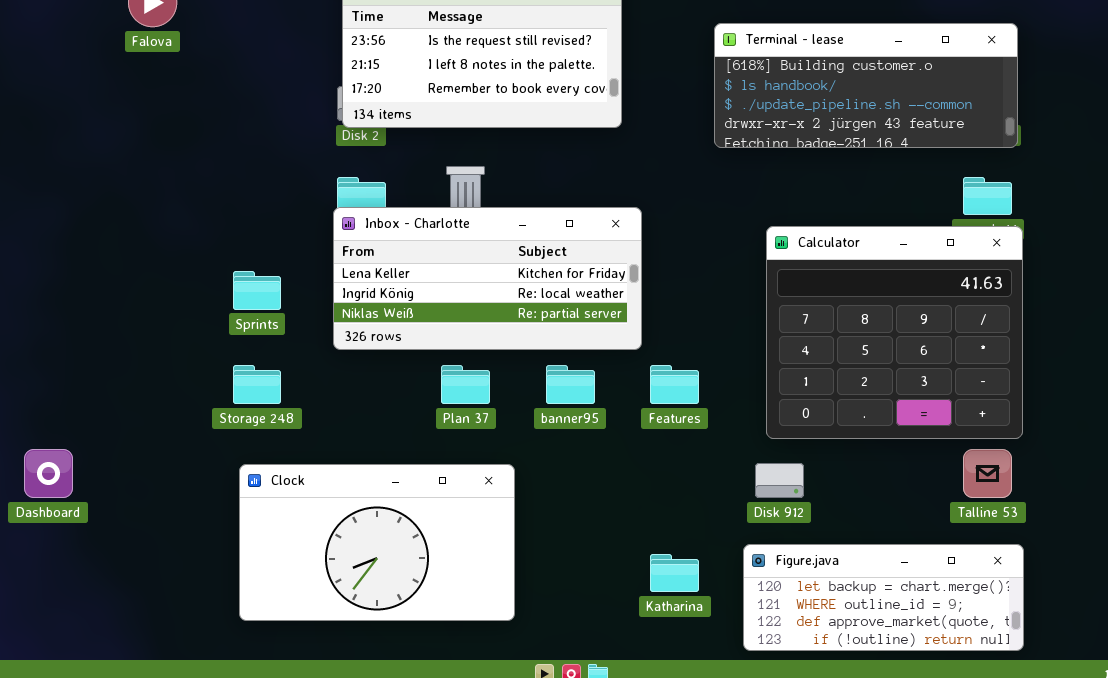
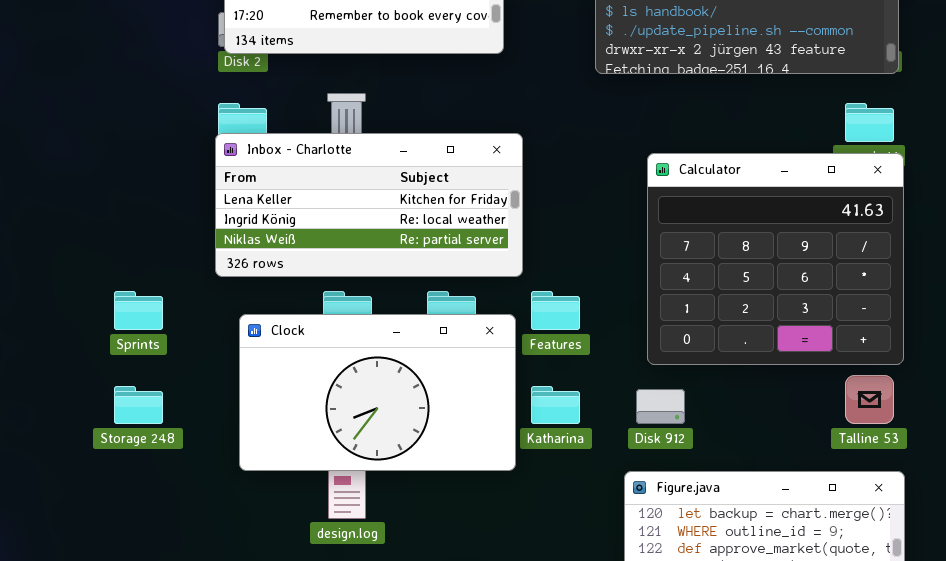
Sprints: [233,271,281,310] -> [114,291,163,330], moved
Storage 248: [233,365,281,404] -> [114,386,163,424], moved
Clock: [239,464,515,621] -> [239,314,516,471], moved
Katharina: [650,554,699,592] -> [531,386,580,424], moved

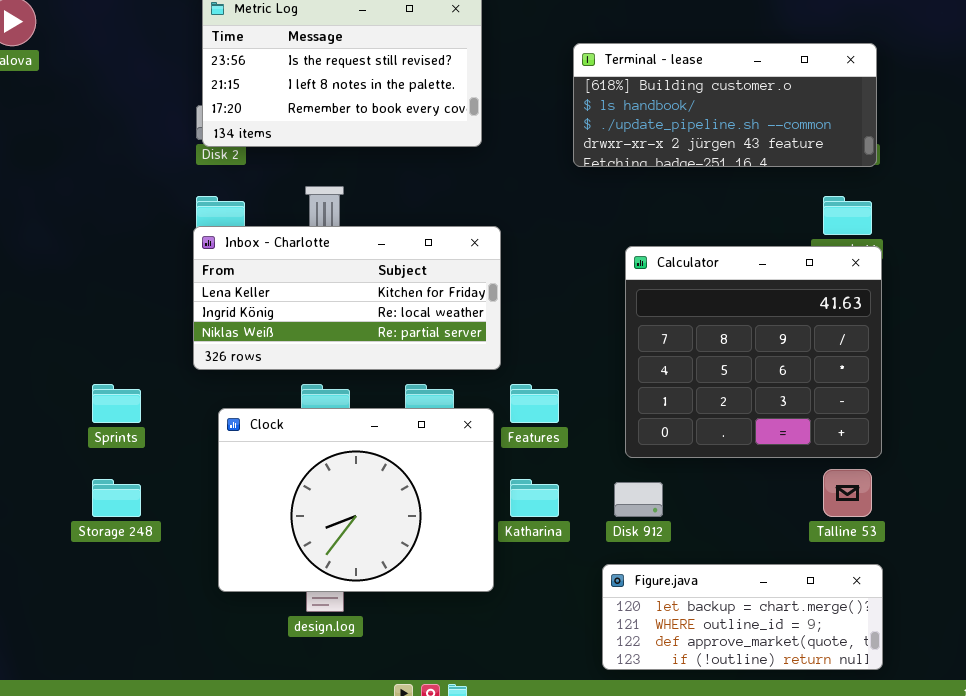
Clock: [239,314,516,471] -> [218,408,494,592], resized

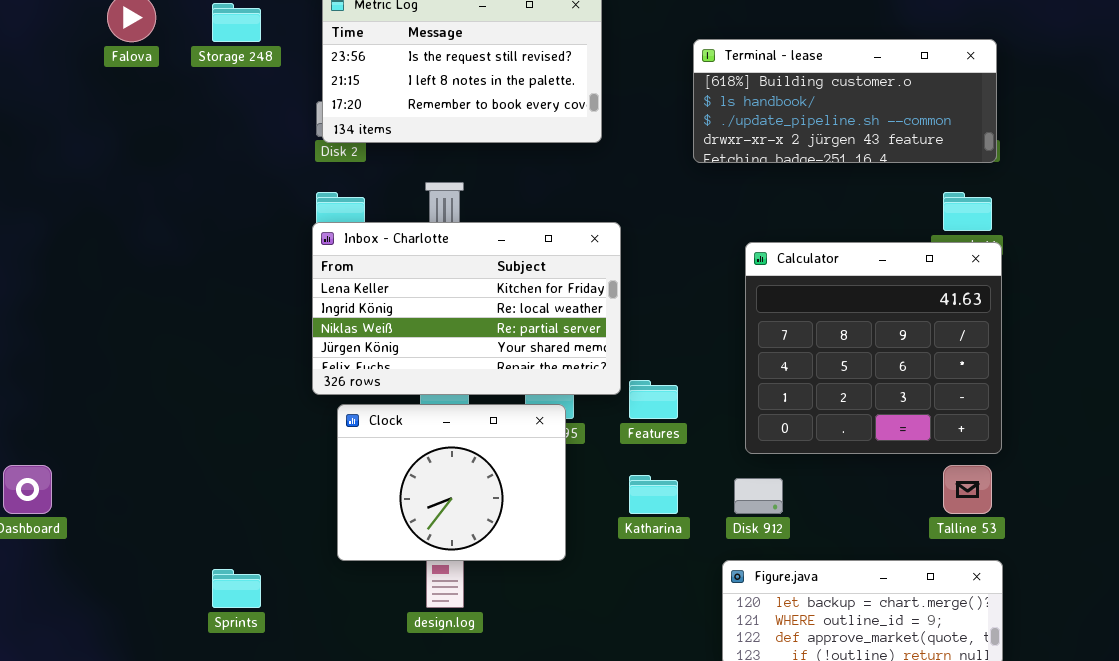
Inbox - Charlotte: [193,226,501,370] -> [312,222,621,395], resized
Sprints: [92,384,141,423] -> [212,569,261,608], moved
Clock: [218,408,494,592] -> [337,404,566,561], resized
Storage 248: [92,479,141,517] -> [212,3,261,42], moved

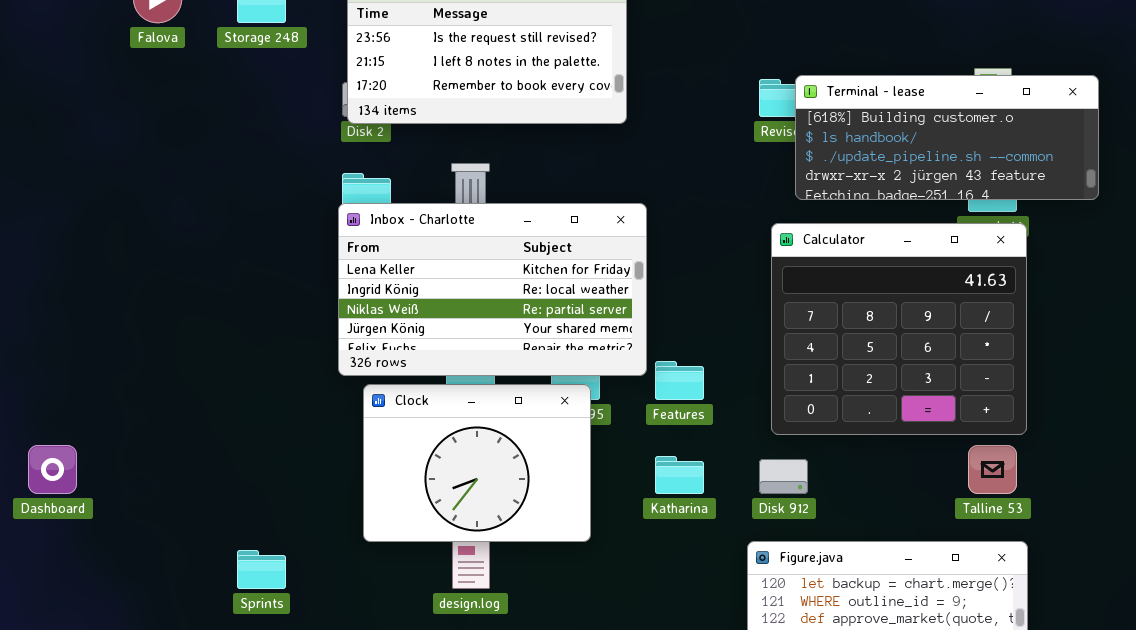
Terminal - lease: [693,39,997,163] -> [795,75,1099,200], moved

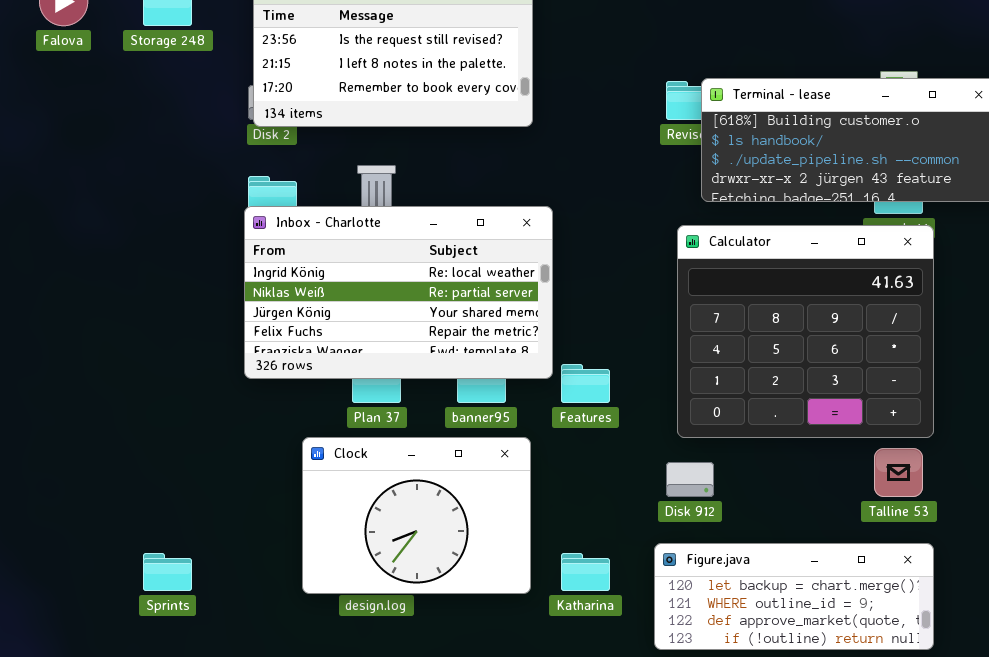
Inbox - Charlotte: [338,203,647,376] -> [244,206,553,379], scrolled down 1 row
Clock: [363,384,591,542] -> [302,437,531,594], moved
Katharina: [655,456,704,494] -> [561,553,610,591], moved

